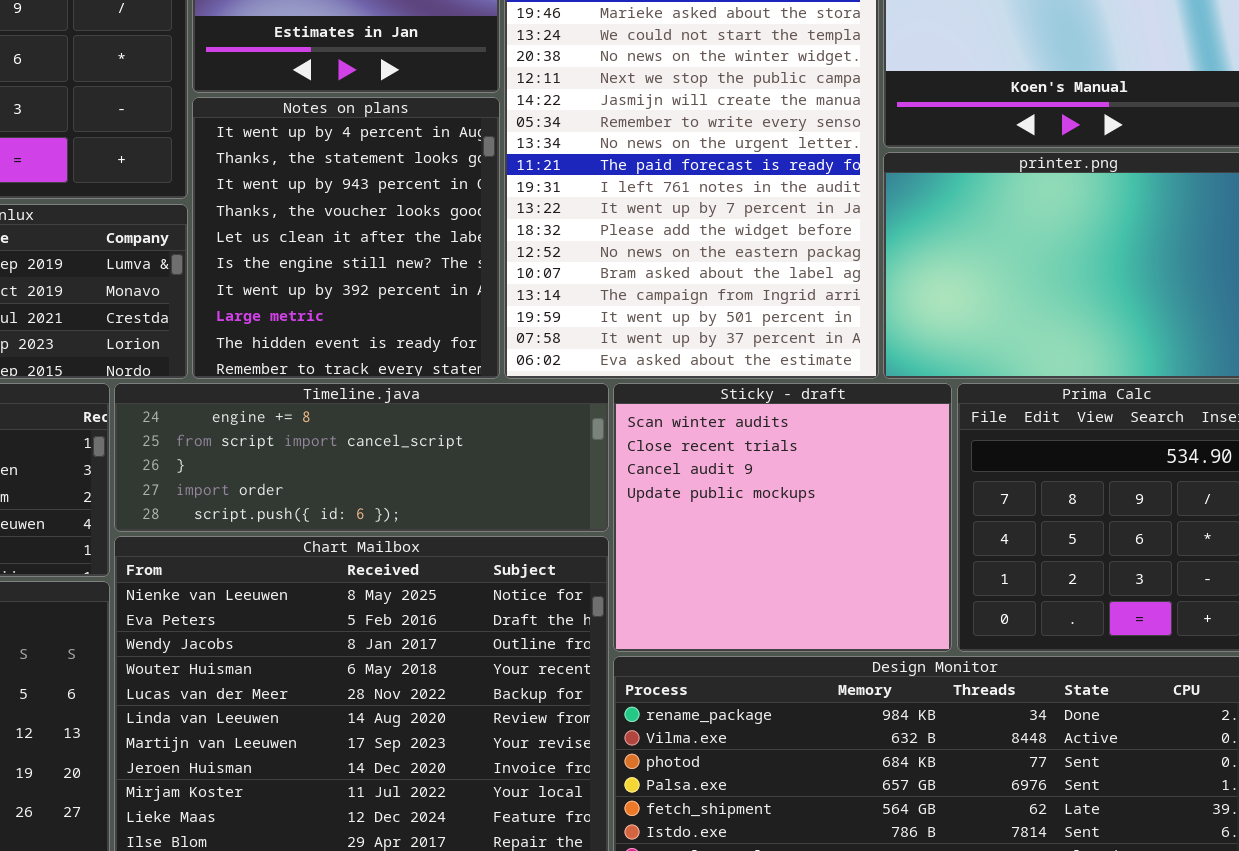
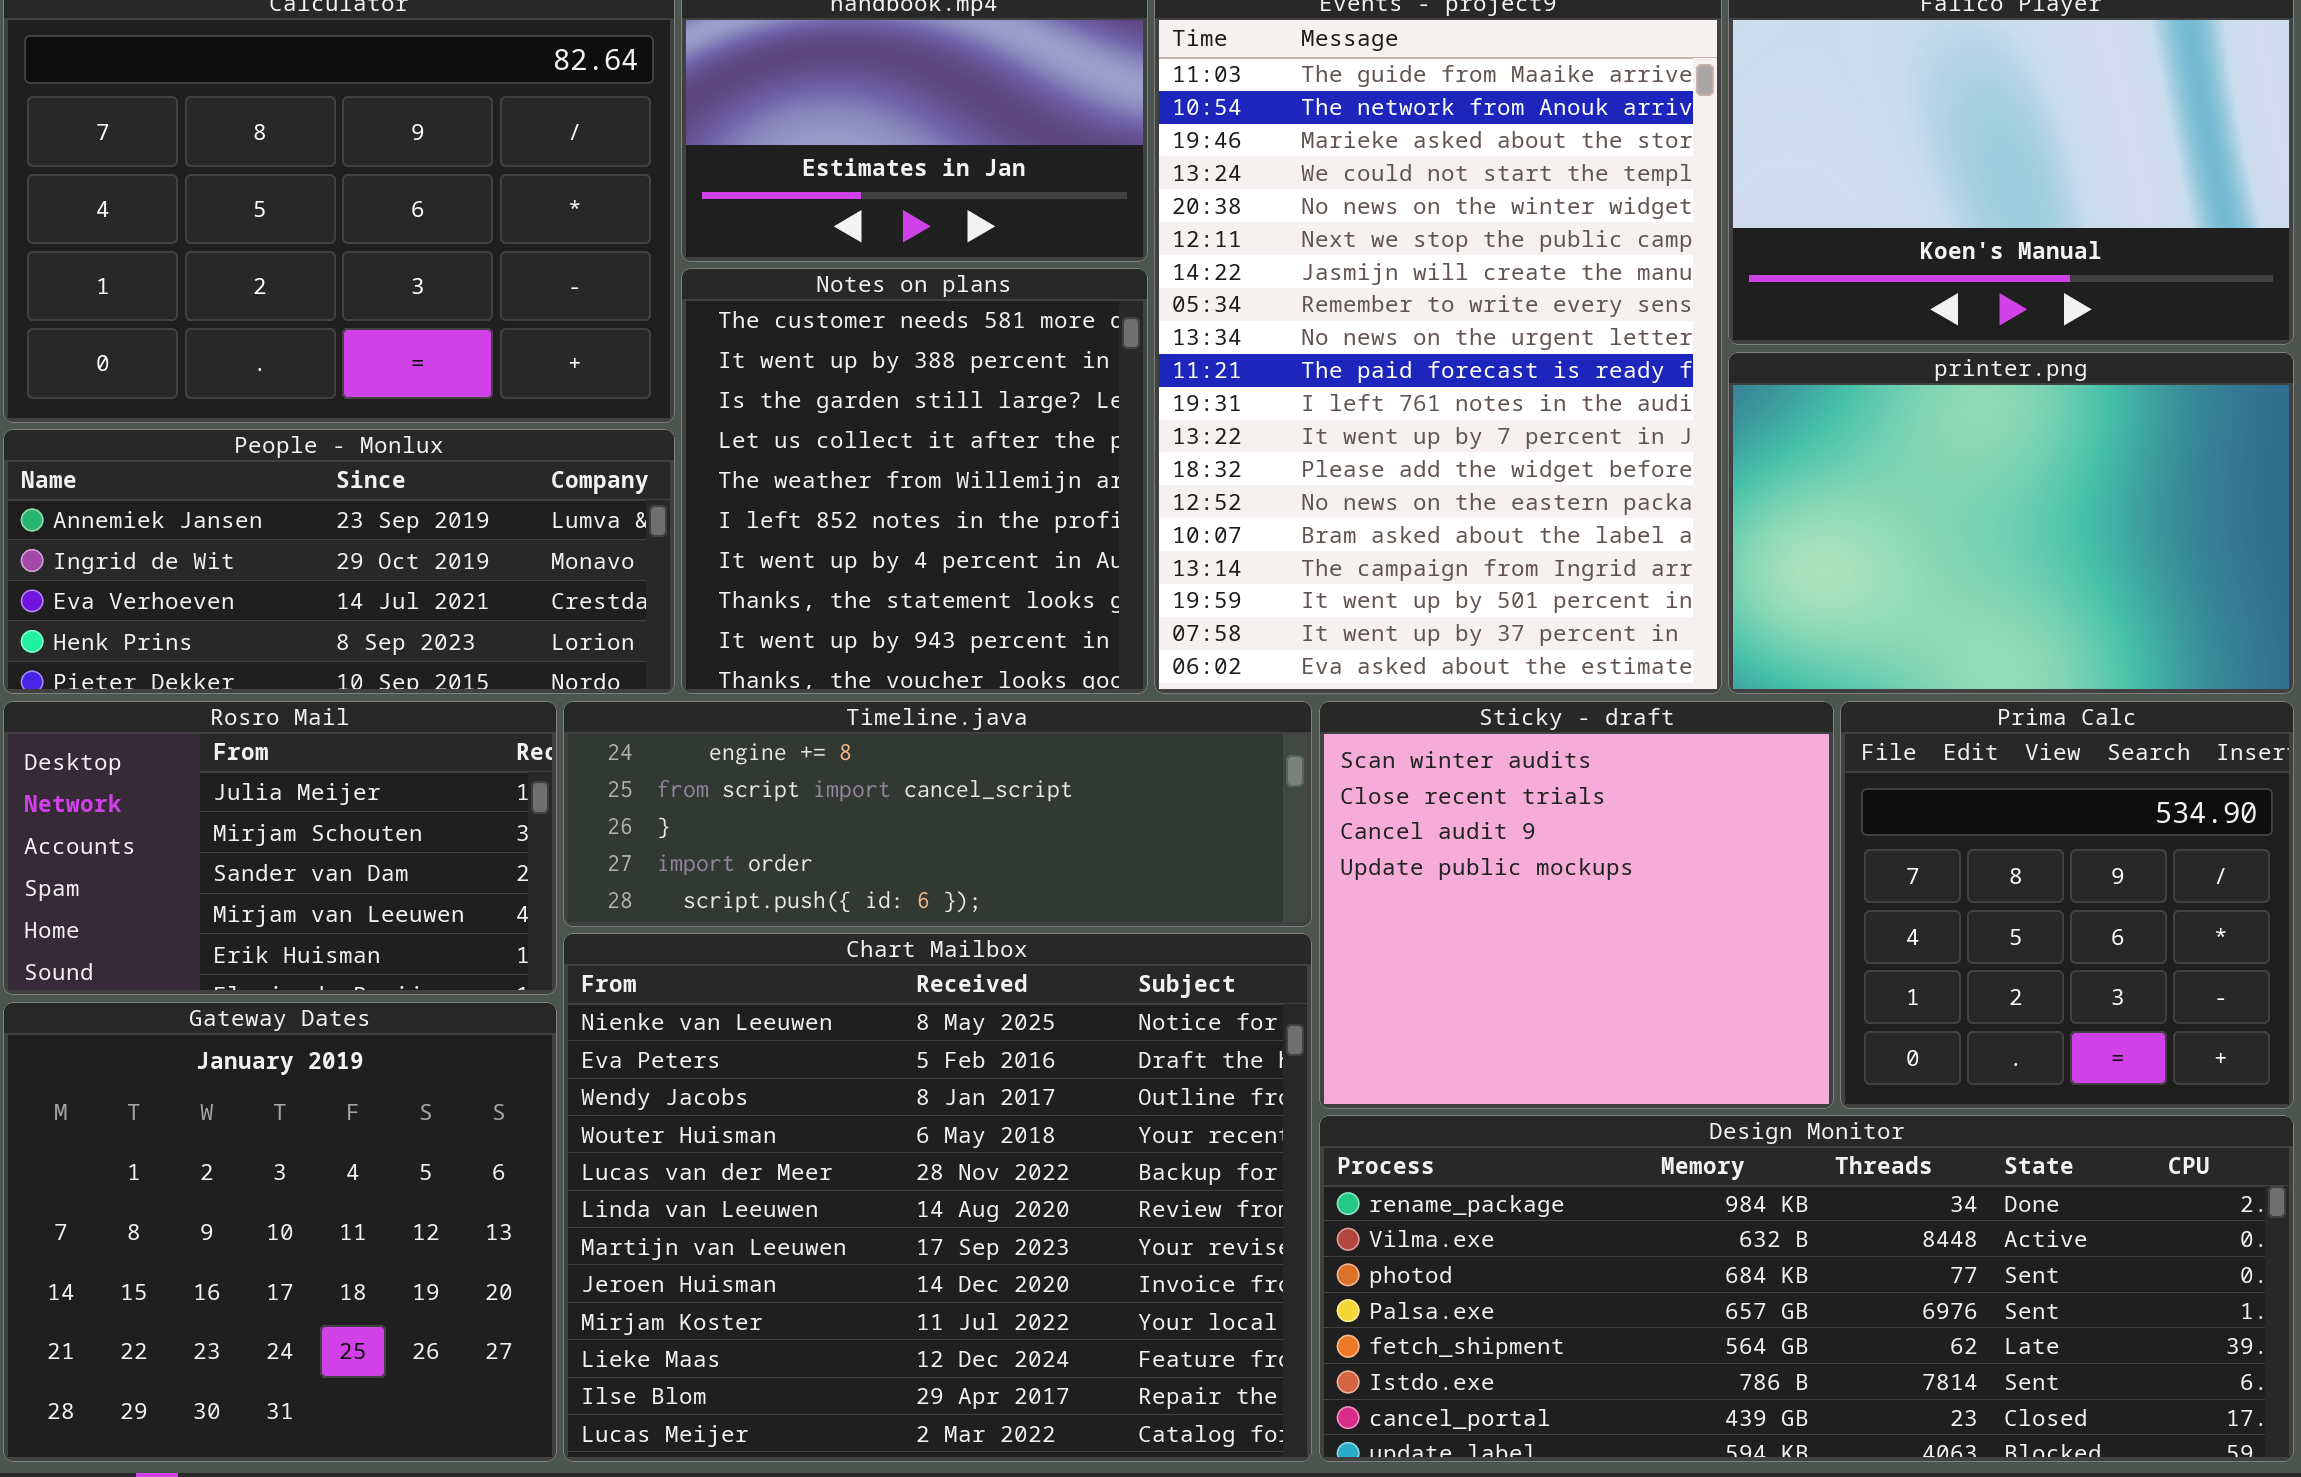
Notes on plans: [192,97,500,379] -> [681,268,1148,694], scrolled up 6 rows

